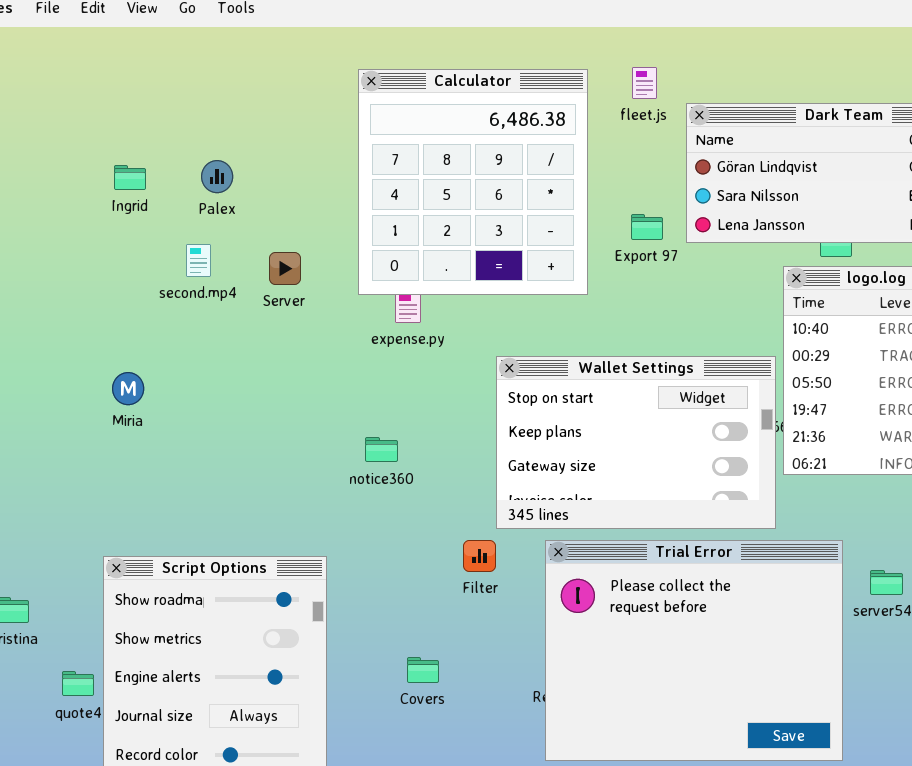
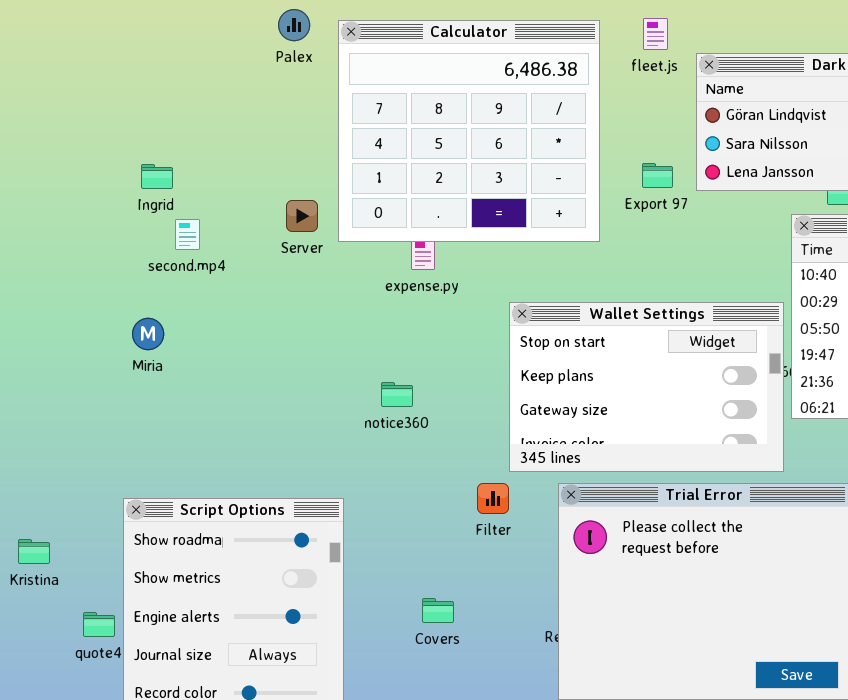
Calculator: [358,69,588,295] -> [338,20,600,242], resized
Palex: [201,160,233,193] -> [278,9,310,41], moved
Ingrid: [114,165,146,190] -> [141,164,173,189], moved
second.mp4: [186,244,211,277] -> [175,219,200,250], moved

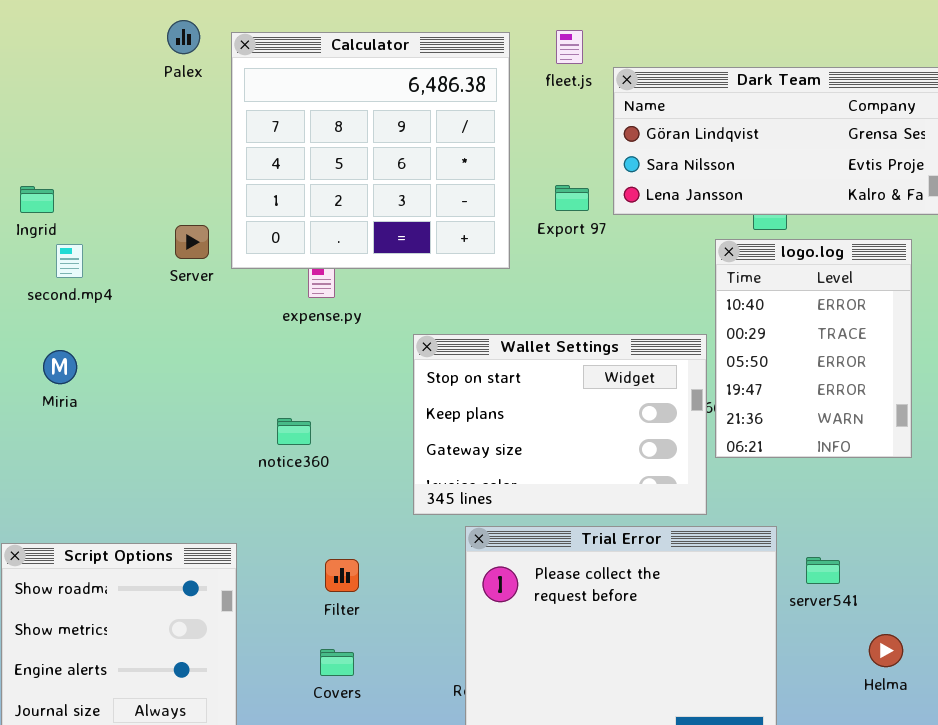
Miria: [132,318,164,350] -> [43,350,77,384], moved
Filter: [477,483,509,514] -> [325,559,359,592], moved

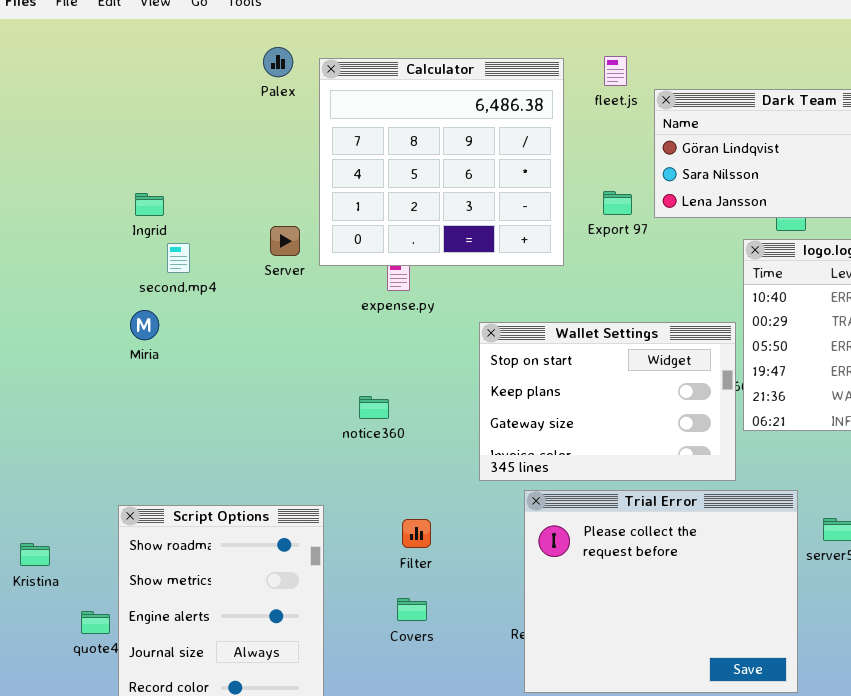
Miria: [43,350,77,384] -> [130,310,159,340], moved

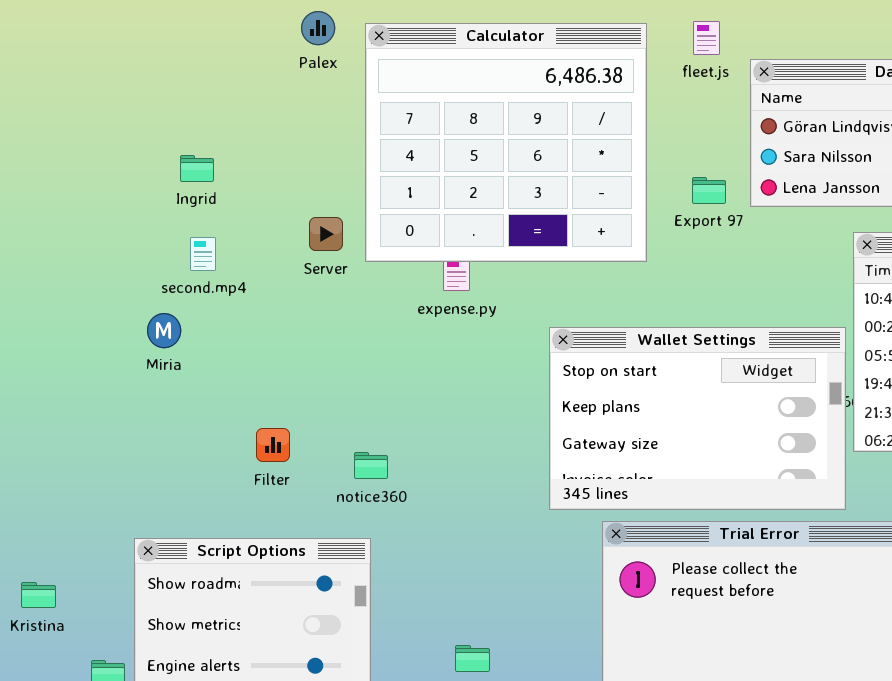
Ingrid: [135,193,164,216] -> [180,155,214,182], moved
notice360: [359,396,389,419] -> [354,452,388,479], moved
Filter: [402,519,431,548] -> [256,428,290,462], moved

